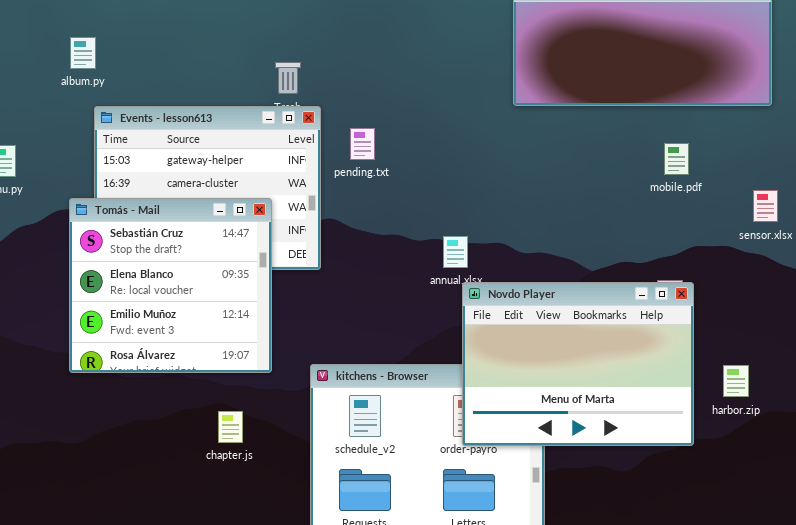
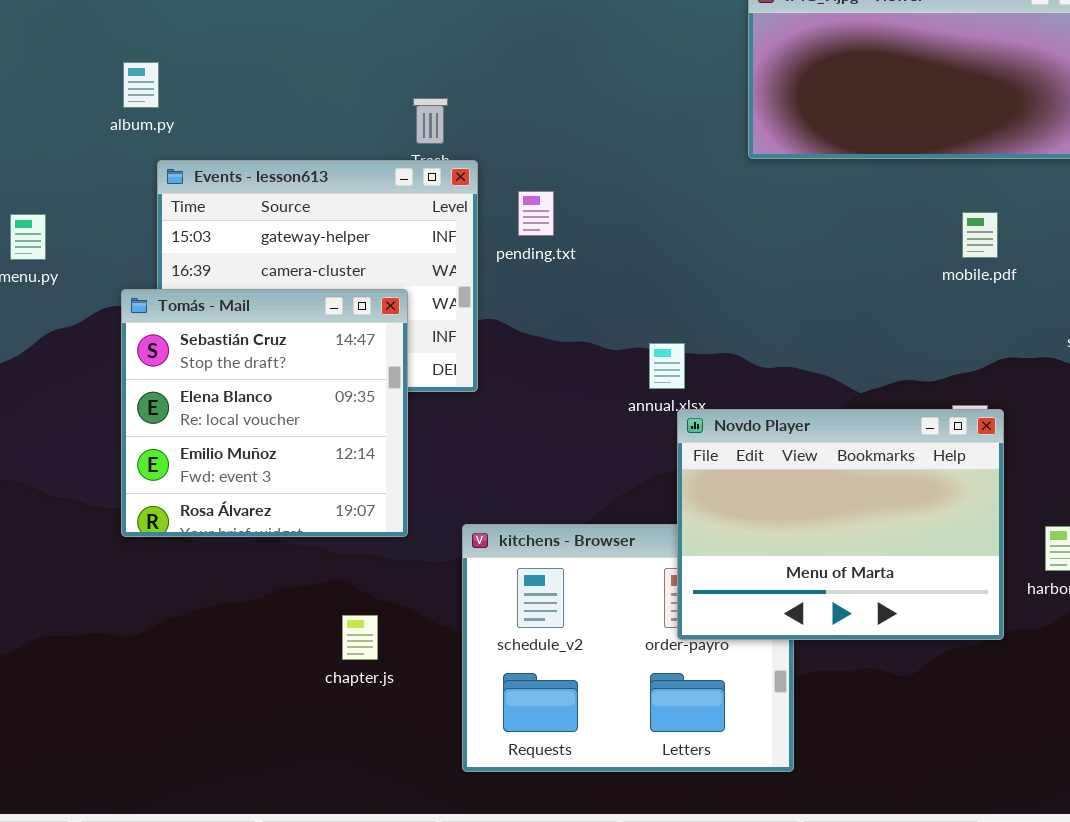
chapter.js: [218,411,243,443] -> [342,615,378,660], moved

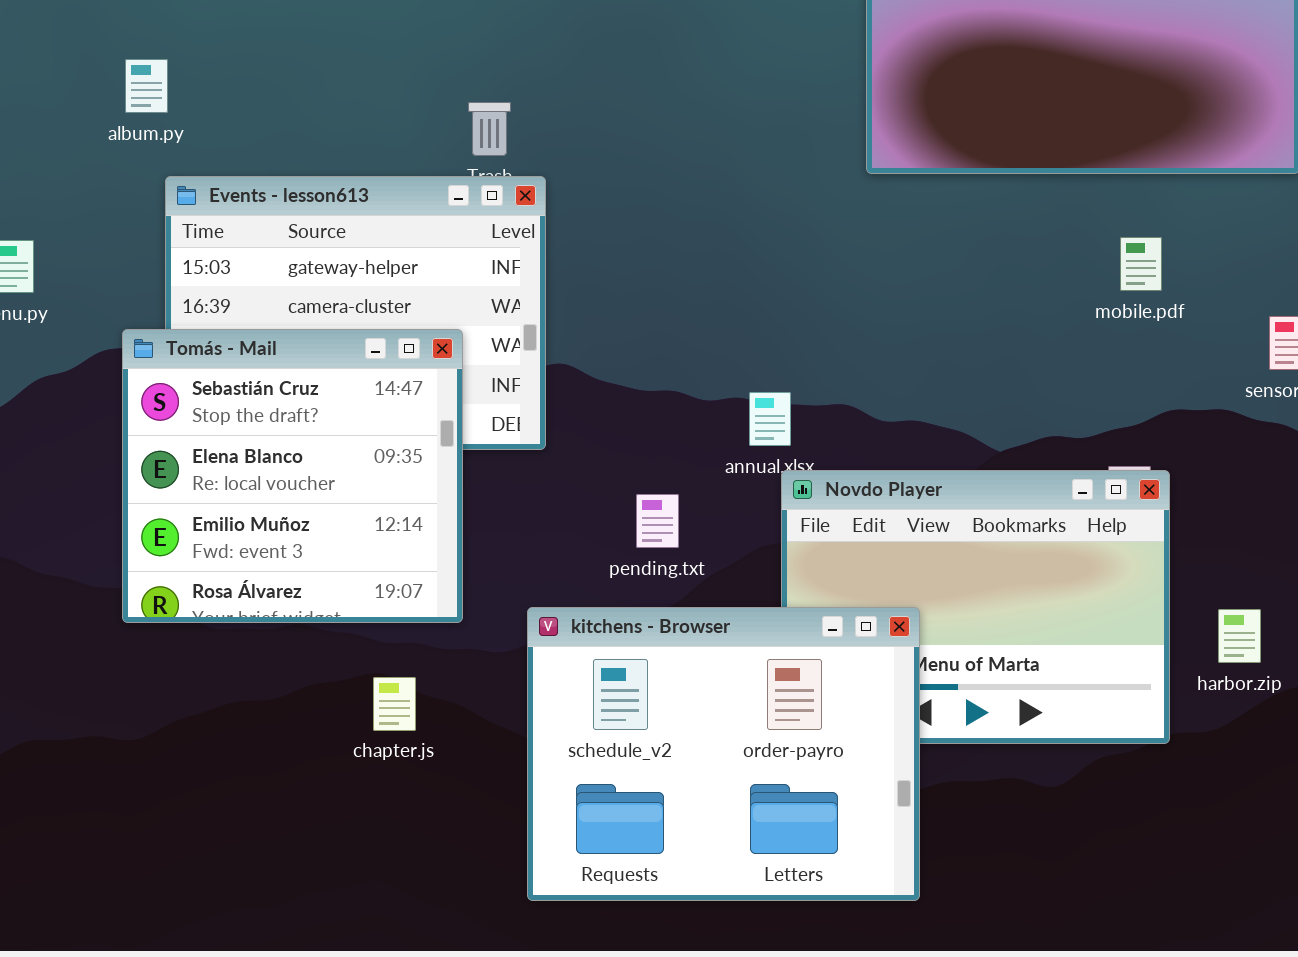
pending.txt: [518,191,554,236] -> [636,494,679,548], moved
kitchens - Browser: [462,524,794,772] -> [527,607,920,901], raised
chapter.js: [342,615,378,660] -> [373,677,416,731], moved

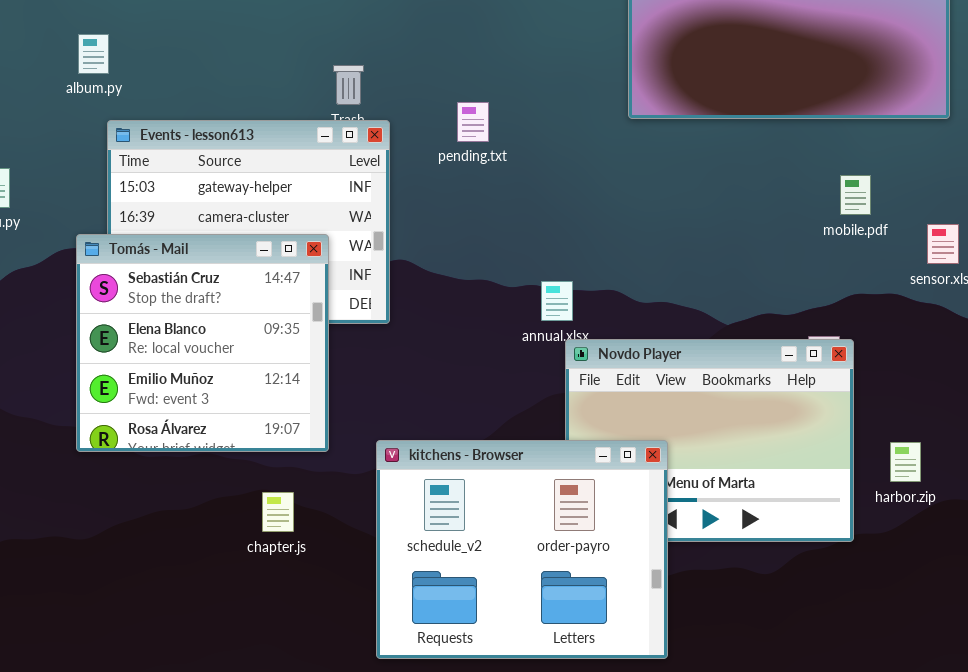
mobile.pdf: [1120,237,1162,291] -> [840,175,871,215], moved
pending.txt: [636,494,679,548] -> [457,102,489,142], moved

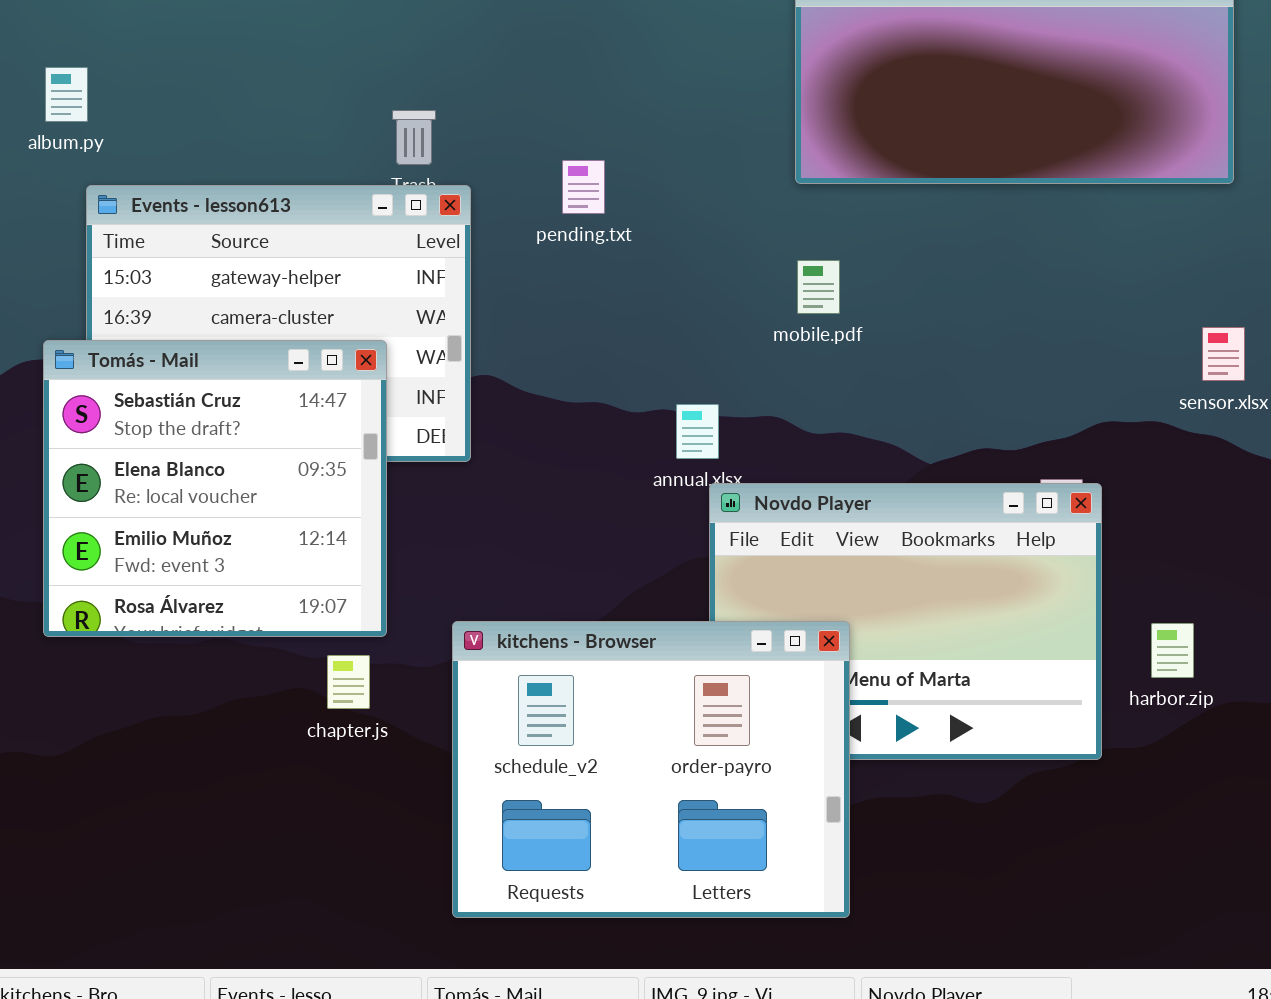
mobile.pdf: [840,175,871,215] -> [797,260,840,314], moved
chapter.js: [262,492,294,532] -> [327,655,370,709], moved

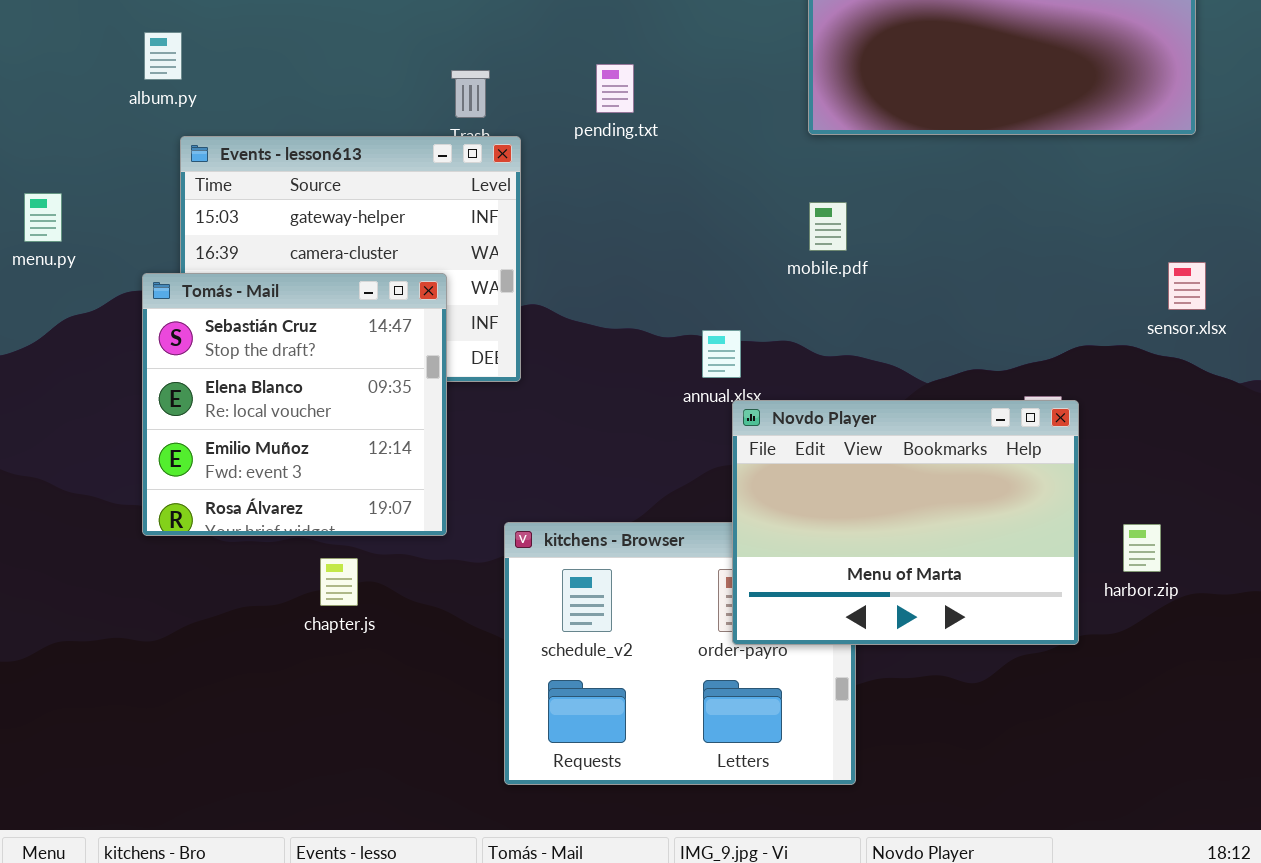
pending.txt: [562,160,605,214] -> [596,64,634,113], moved
Novdo Player: [709,483,1102,760] -> [732,400,1079,645], raised
chapter.js: [327,655,370,709] -> [320,558,358,606], moved

